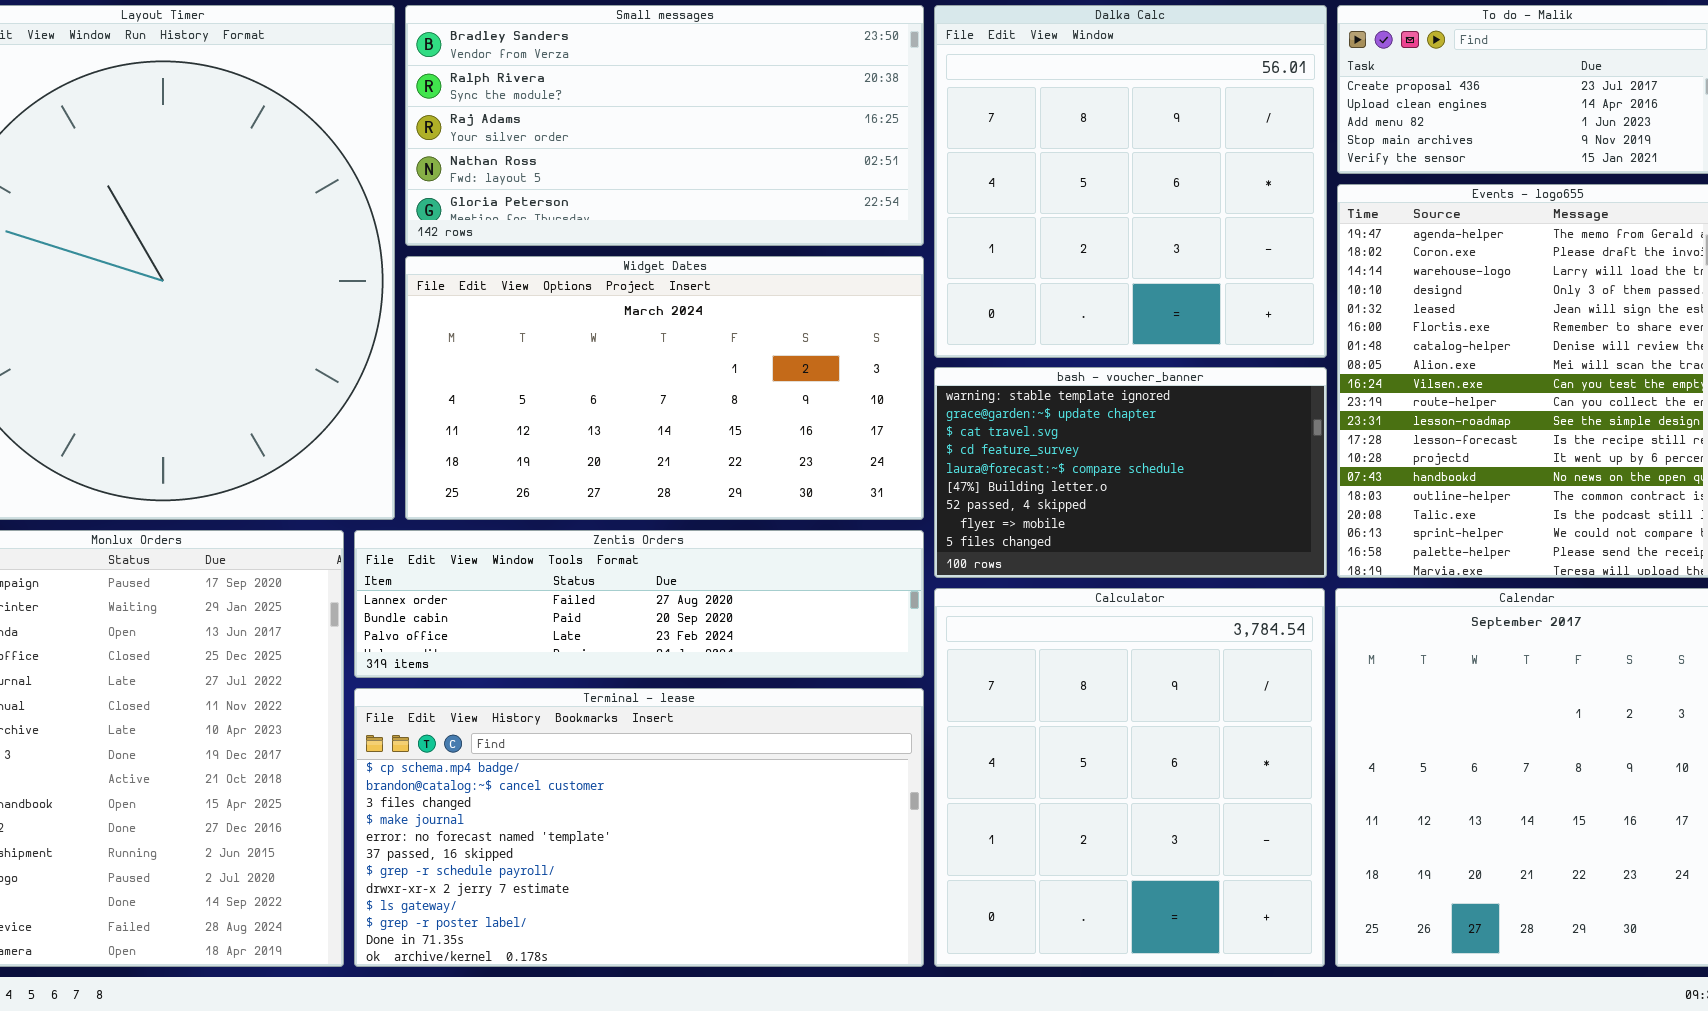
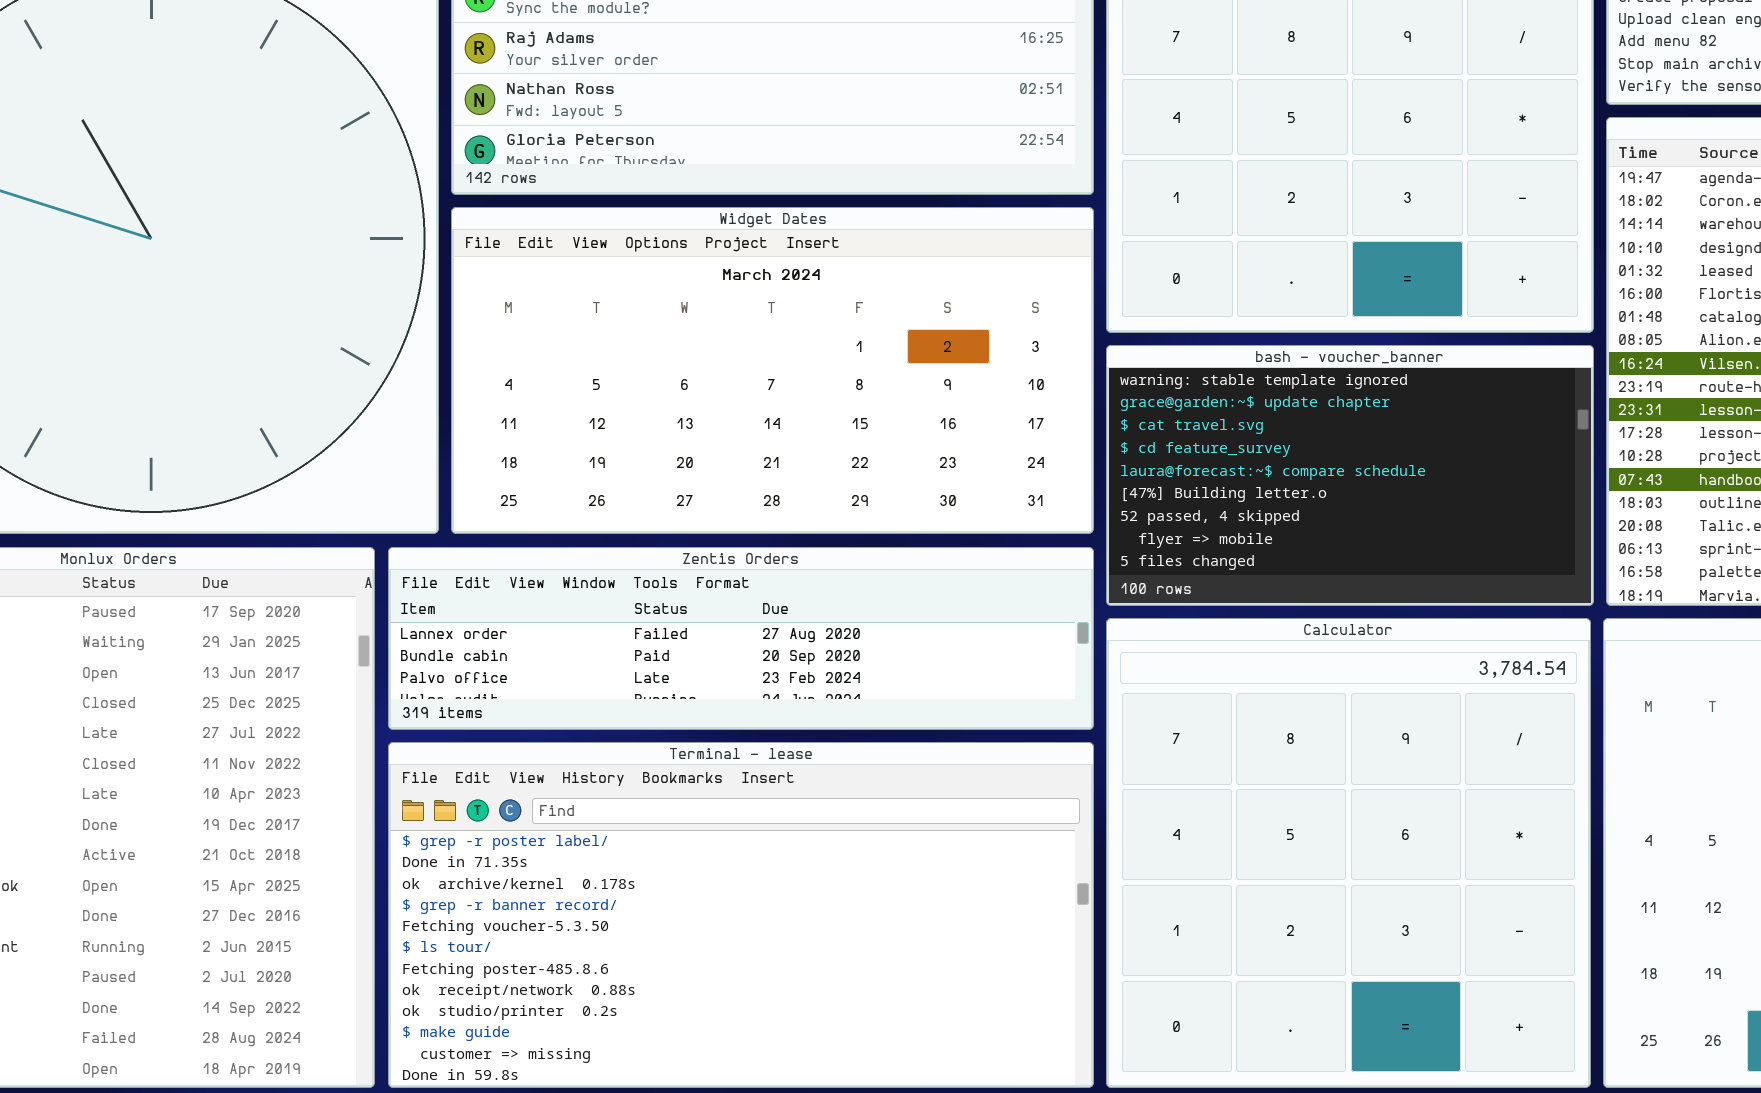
Terminal - lease: [354,688,924,967] -> [388,742,1094,1088], scrolled down 9 rows

